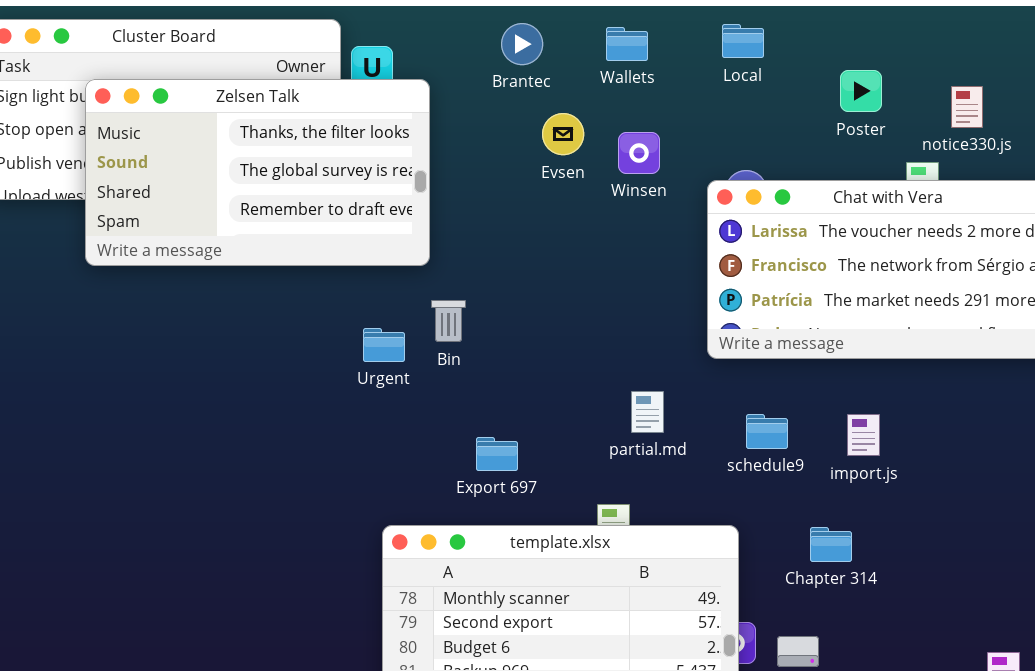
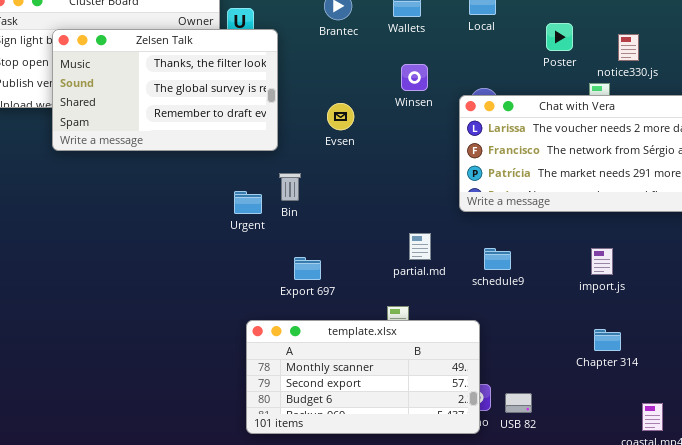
Evsen: [542,113,584,155] -> [327,103,354,130], moved
import.js: [847,414,880,456] -> [591,248,613,275], moved
Export 697: [476,437,518,471] -> [294,257,321,280], moved
Chapter 314: [810,527,852,562] -> [594,329,621,351], moved

